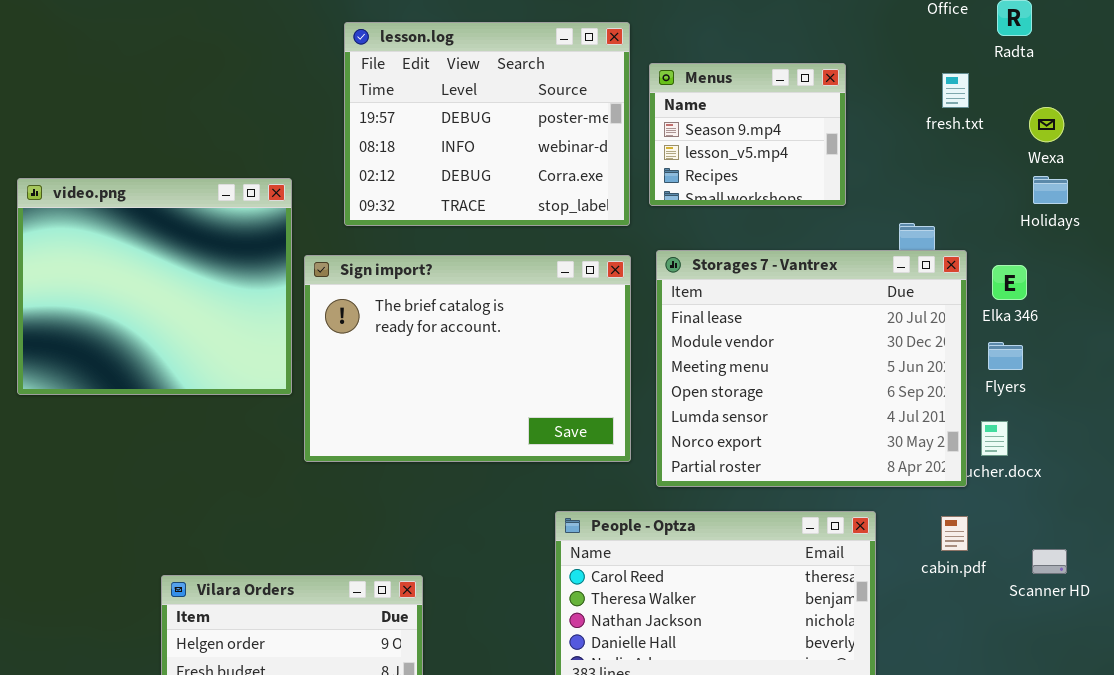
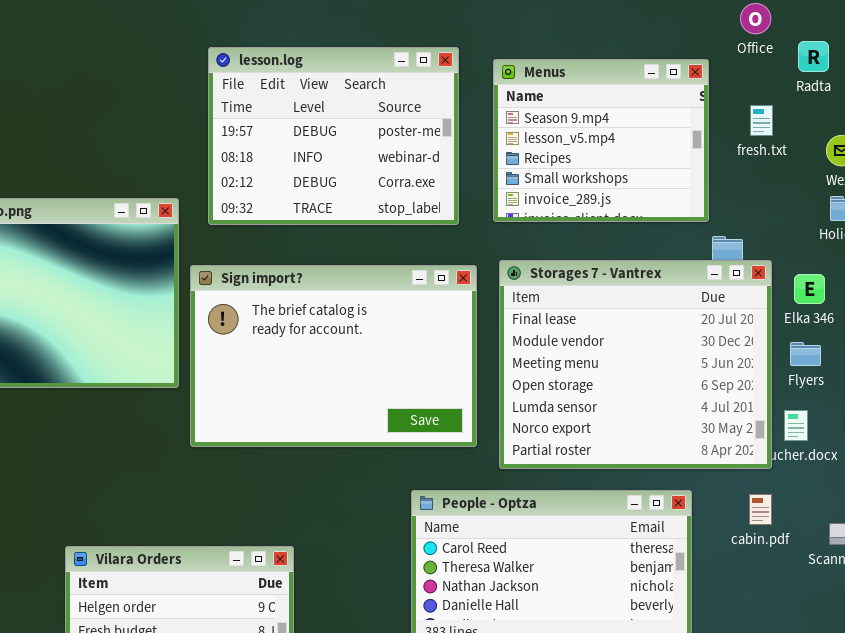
lesson.log: [344,22,630,226] -> [208,47,459,225], moved
Menus: [649,63,846,206] -> [493,59,709,222], resized

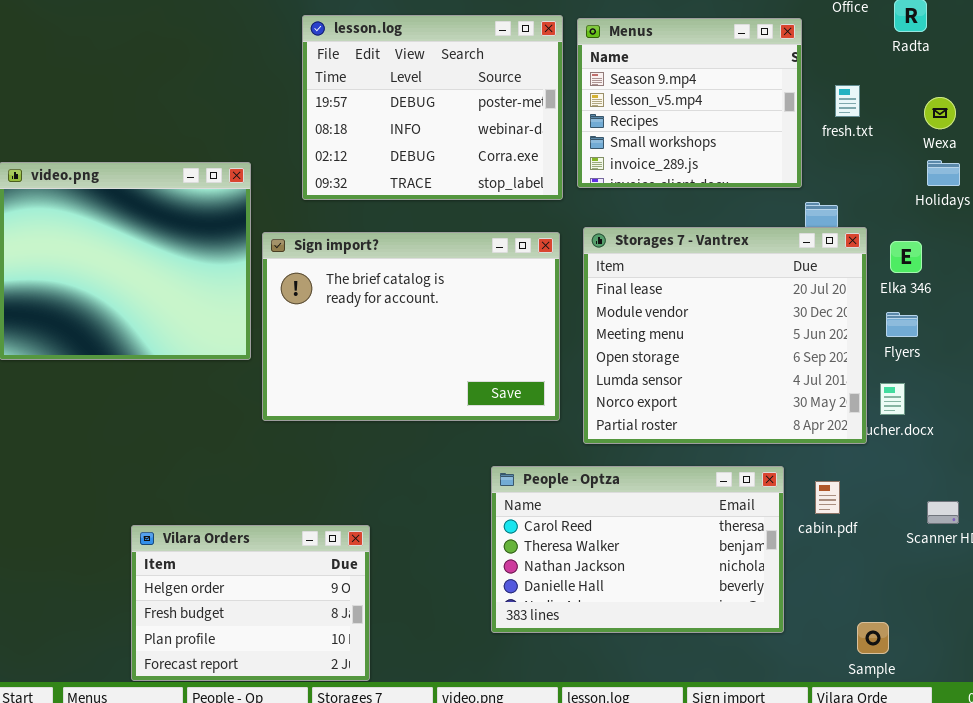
lesson.log: [208,47,459,225] -> [302,15,563,200], moved
fresh.txt: [750,105,773,136] -> [835,85,860,117], moved
cabin.pdf: [749,494,772,525] -> [815,481,840,514], moved

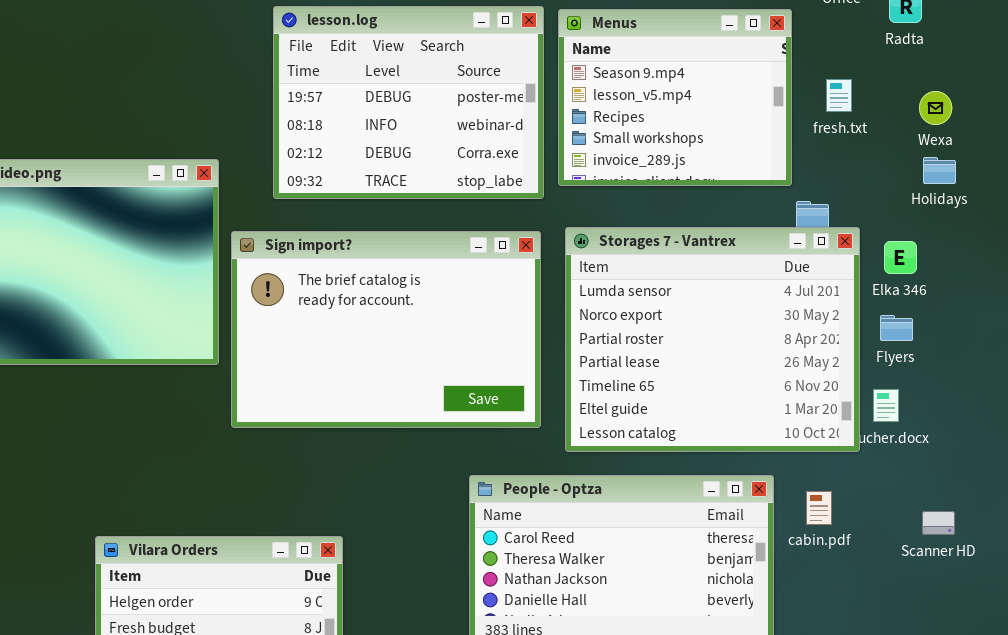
Storages 7 - Vantrex: [583,227,867,444] -> [565,227,860,452], scrolled down 4 rows

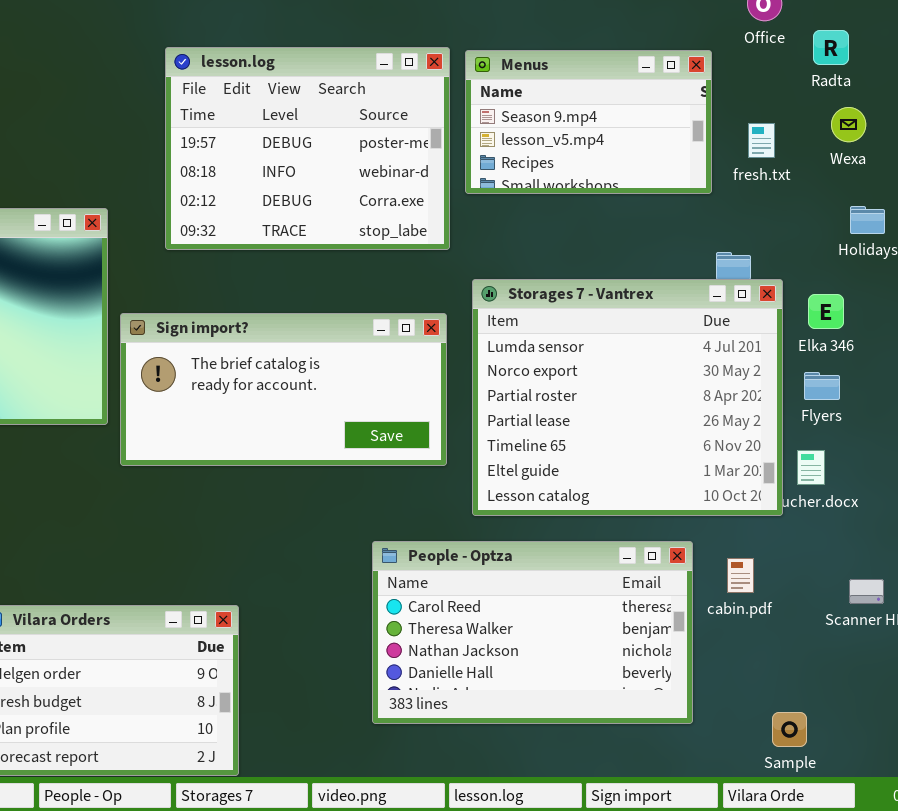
Menus: [558,9,792,186] -> [465,50,712,194], resized
Wexa: [919,91,952,125] -> [831,107,866,142], moved
Sign import?: [231,231,541,428] -> [120,313,447,466], moved, resized

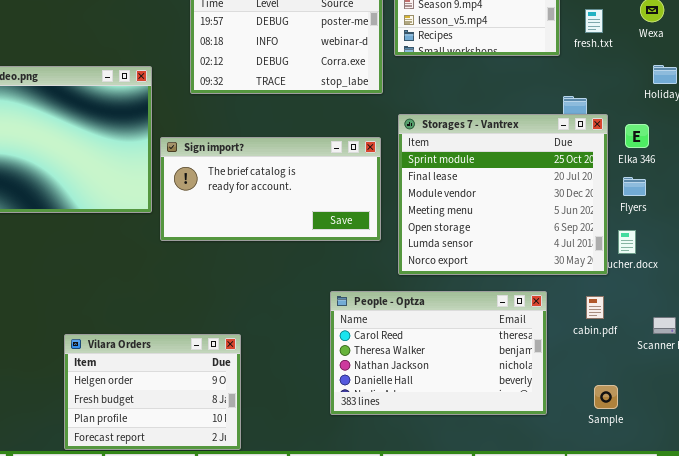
Storages 7 - Vantrex: [472,279,783,516] -> [398,114,608,275], scrolled up 5 rows
cabin.pdf: [727,558,754,593] -> [586,296,604,319], moved
Sample: [772,712,807,747] -> [594,385,618,409], moved

